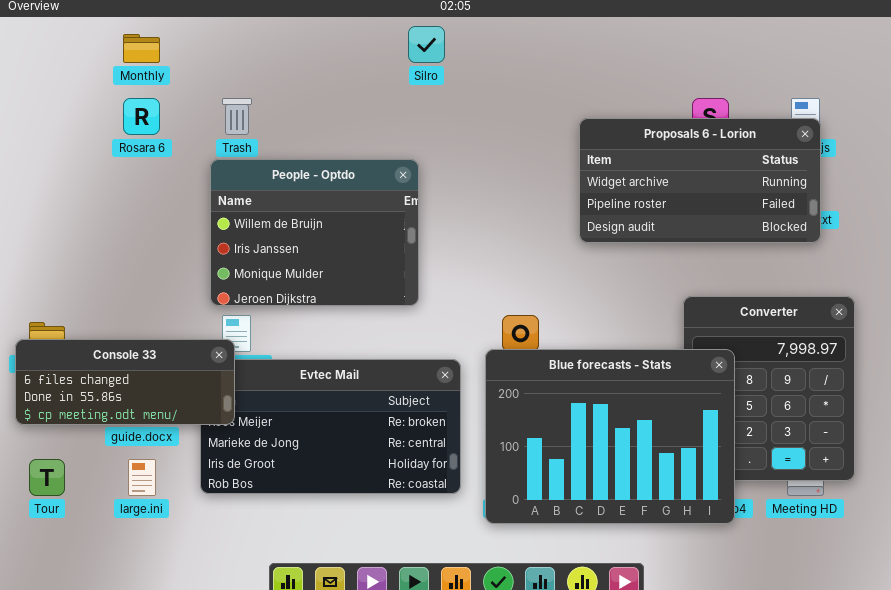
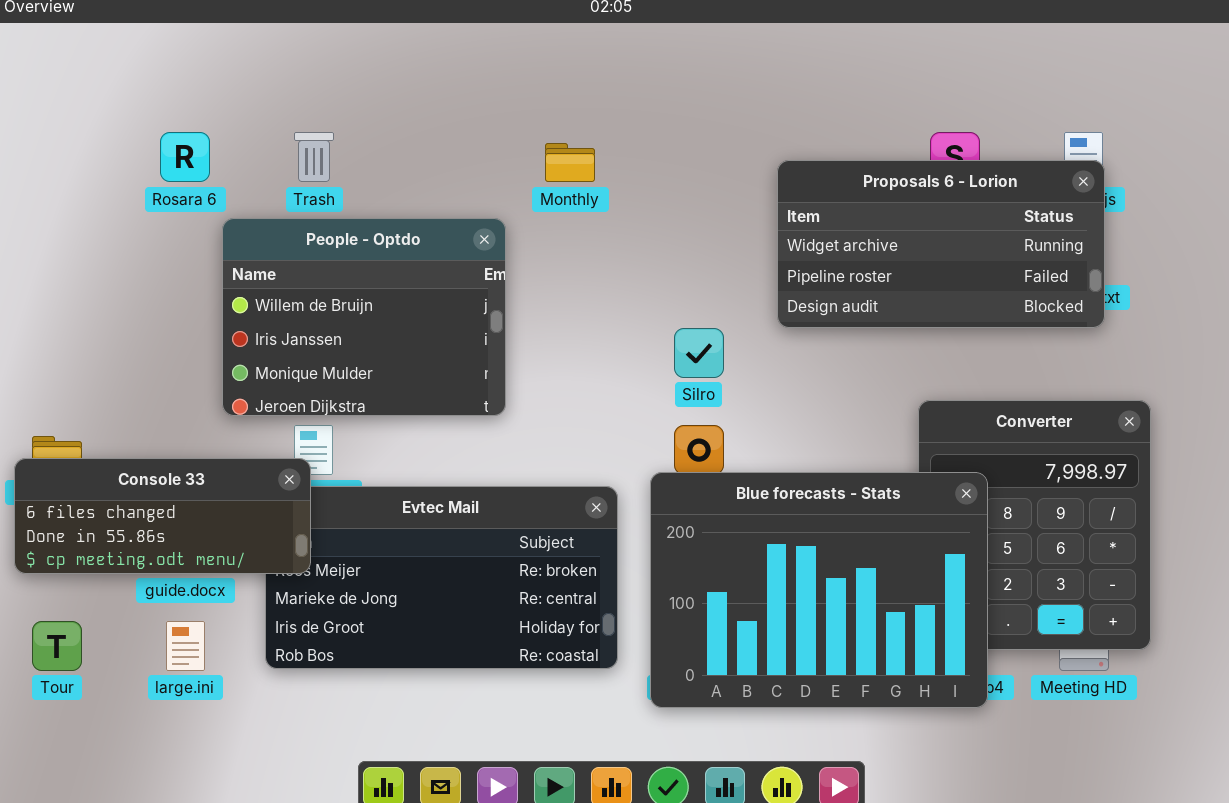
Silro: [408,26,445,63] -> [674,328,724,378], moved
Monthly: [123,34,160,63] -> [545,143,595,182], moved
People - Optdo: [210,159,419,306] -> [222,218,506,416], moved

